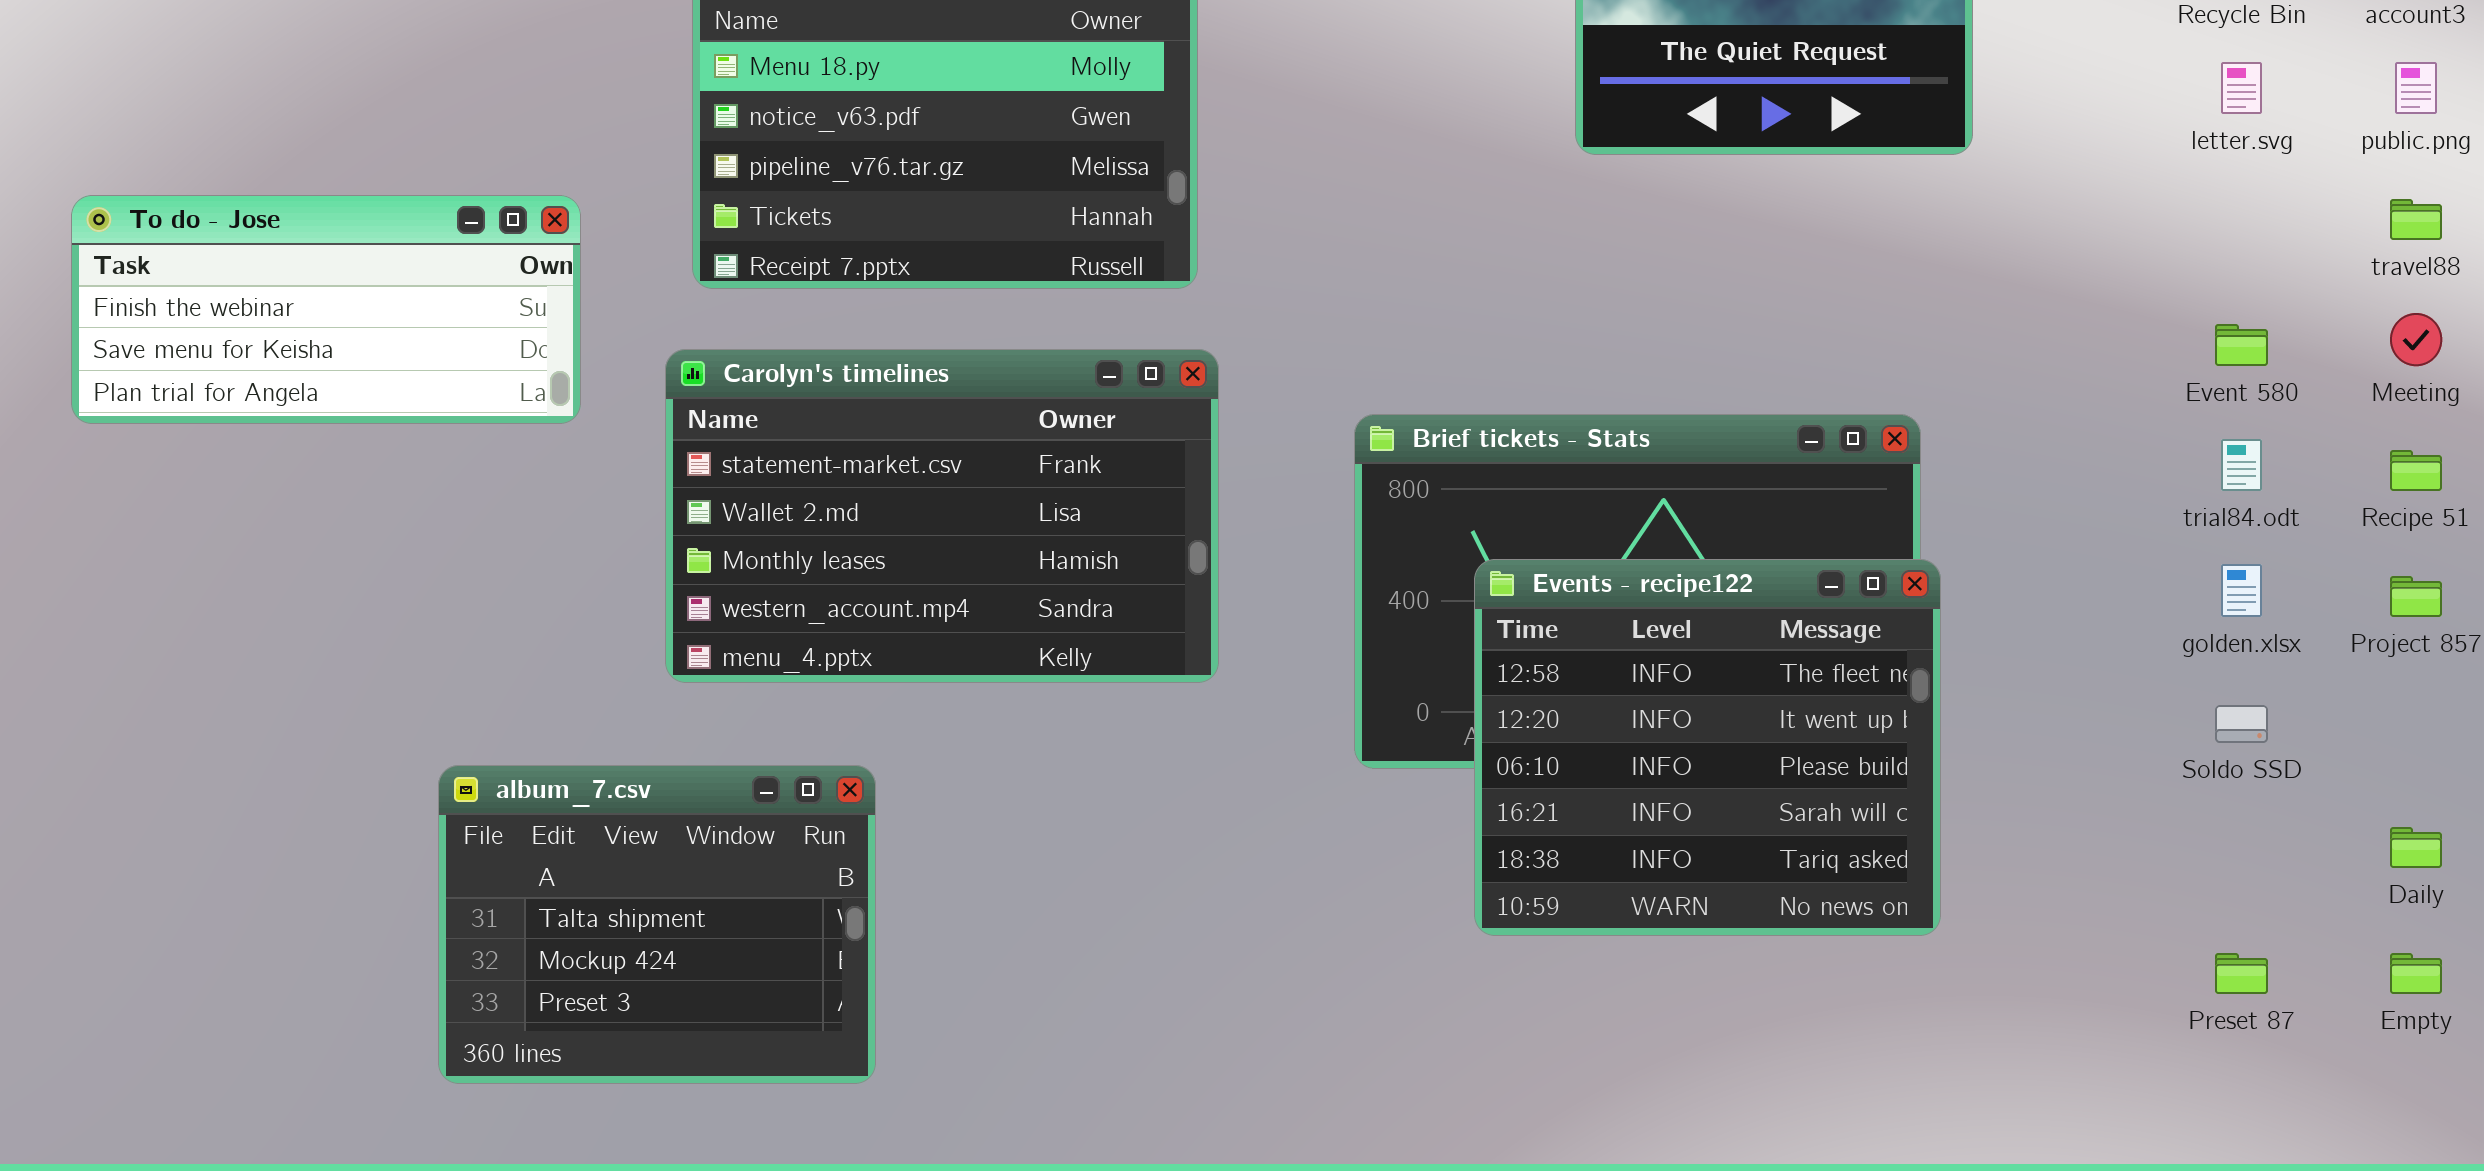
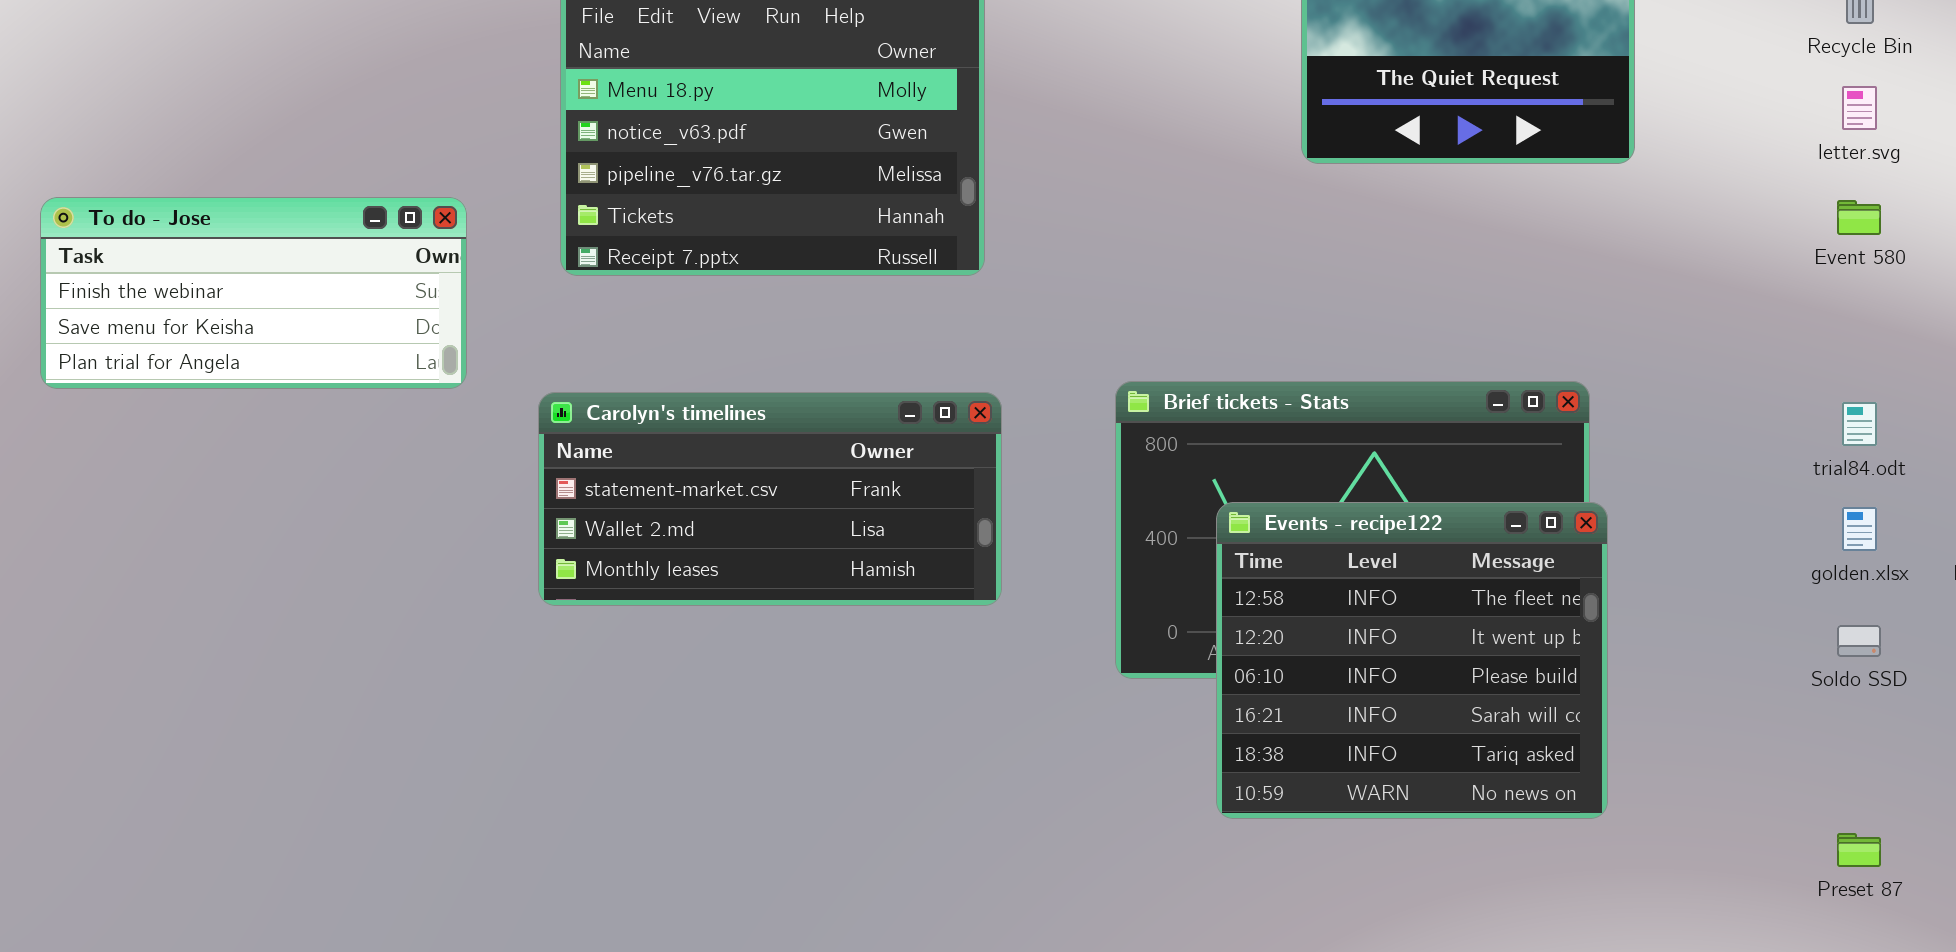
Event 580: [2215,324,2268,366] -> [1837,200,1881,235], moved
Carolyn's timelines: [665,349,1219,683] -> [538,392,1002,606], resized
album_7.csv: [438,765,876,1084] -> none, closed

